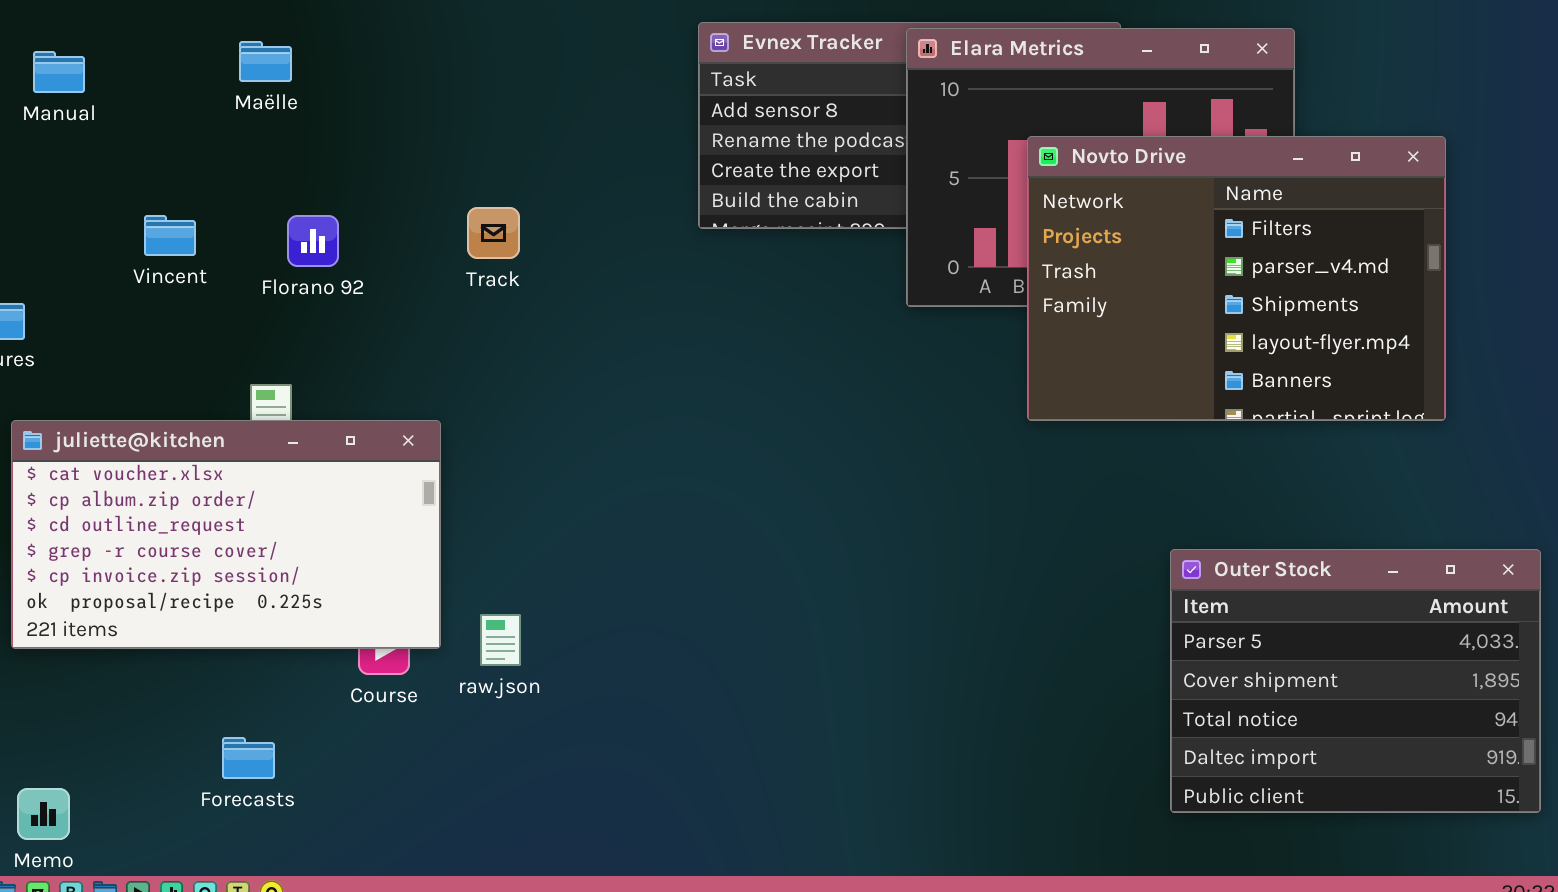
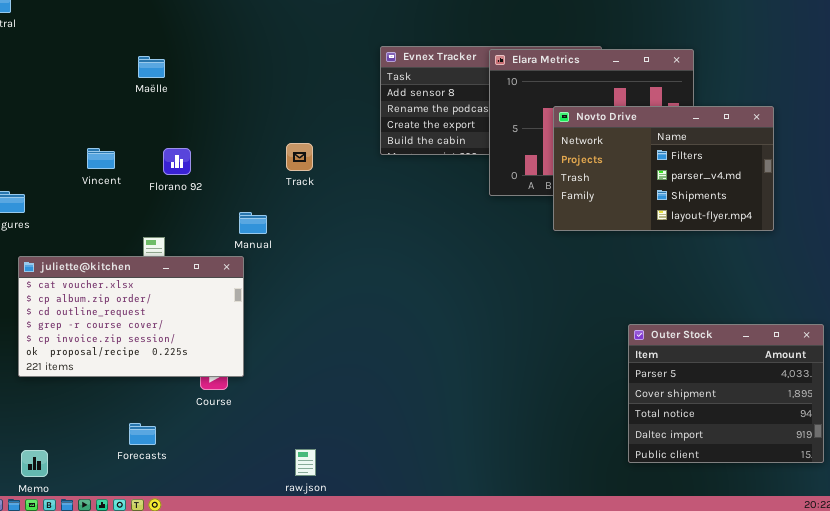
Manual: [33,51,85,93] -> [239,212,267,234], moved
Novto Drive: [1027,136,1446,421] -> [553,106,774,231], resized
Track: [467,207,520,259] -> [286,143,313,171], moved
raw.json: [480,614,521,666] -> [295,449,316,476], moved

